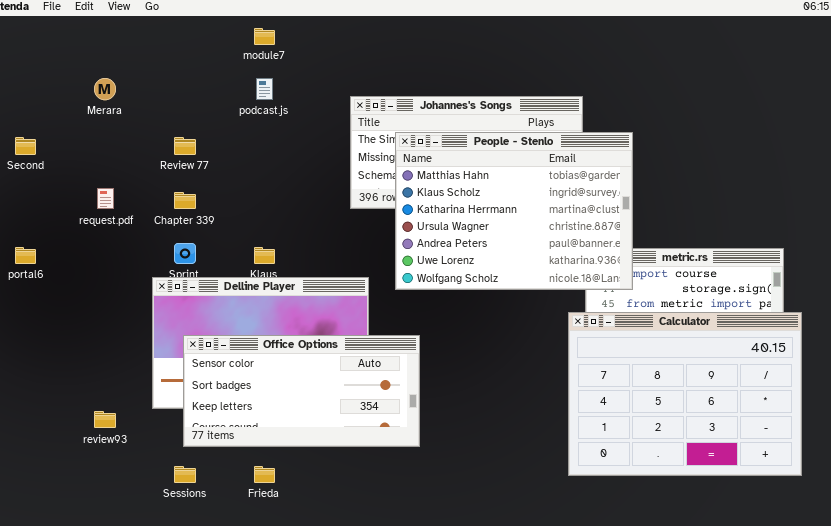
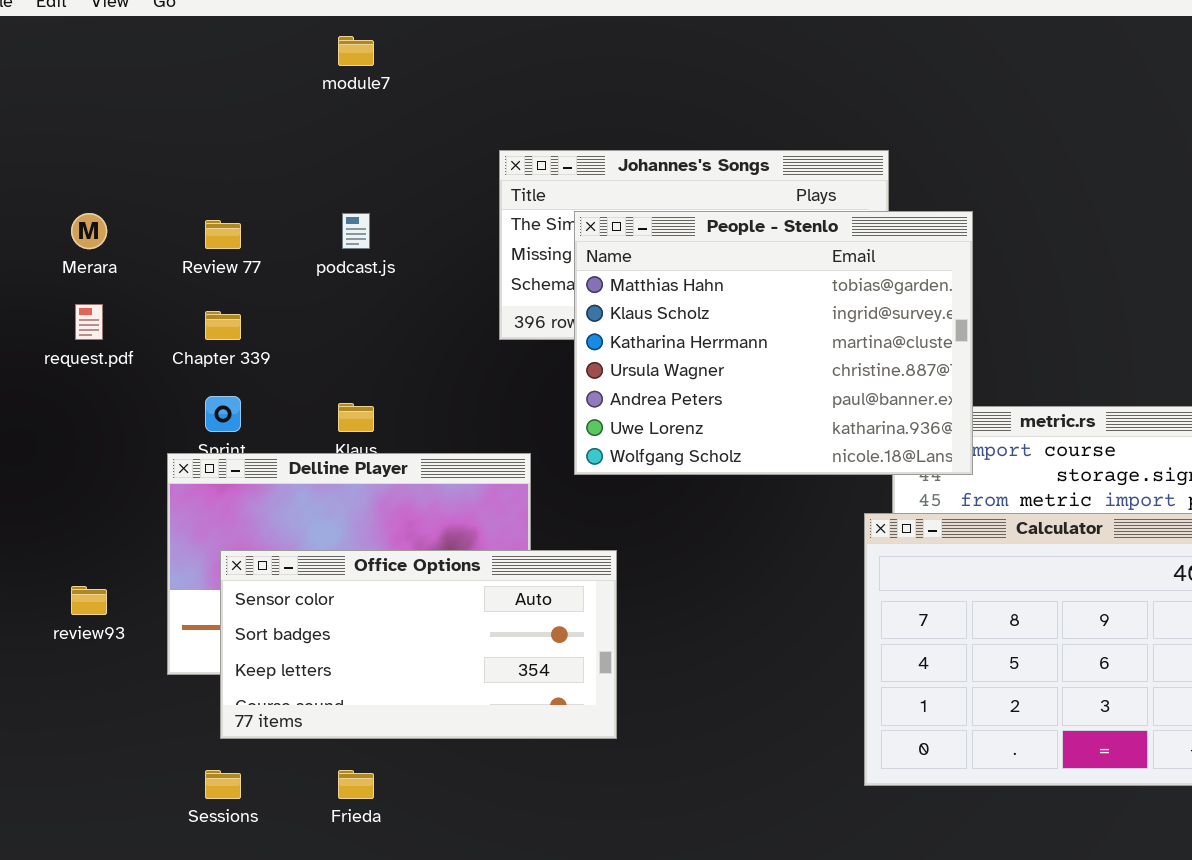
Merara: [94,78,116,100] -> [71,213,107,249], moved
podcast.js: [256,78,273,100] -> [342,213,370,249], moved
review93: [94,411,116,428] -> [71,586,107,615], moved

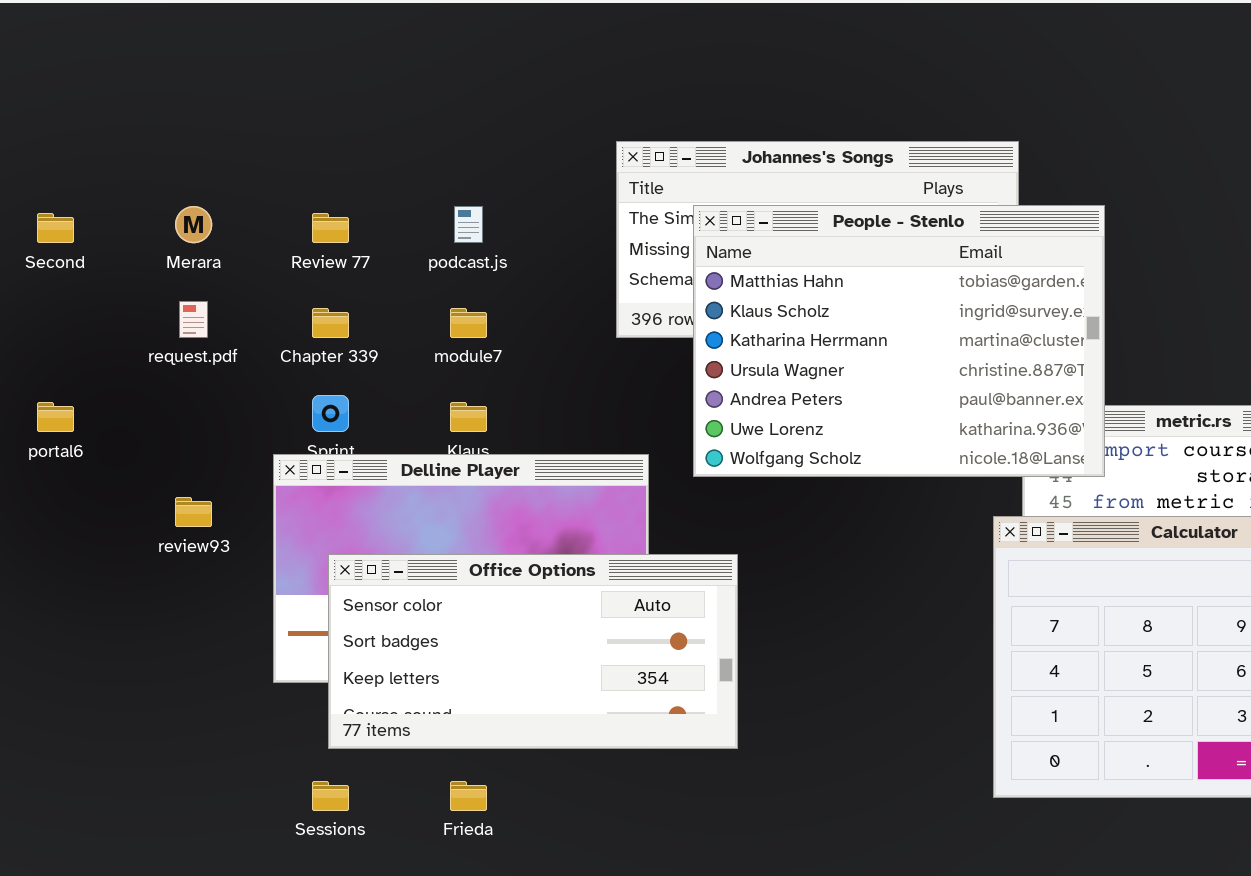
module7: [338,36,374,66] -> [450,308,487,338], moved
review93: [71,586,107,615] -> [175,497,212,527], moved

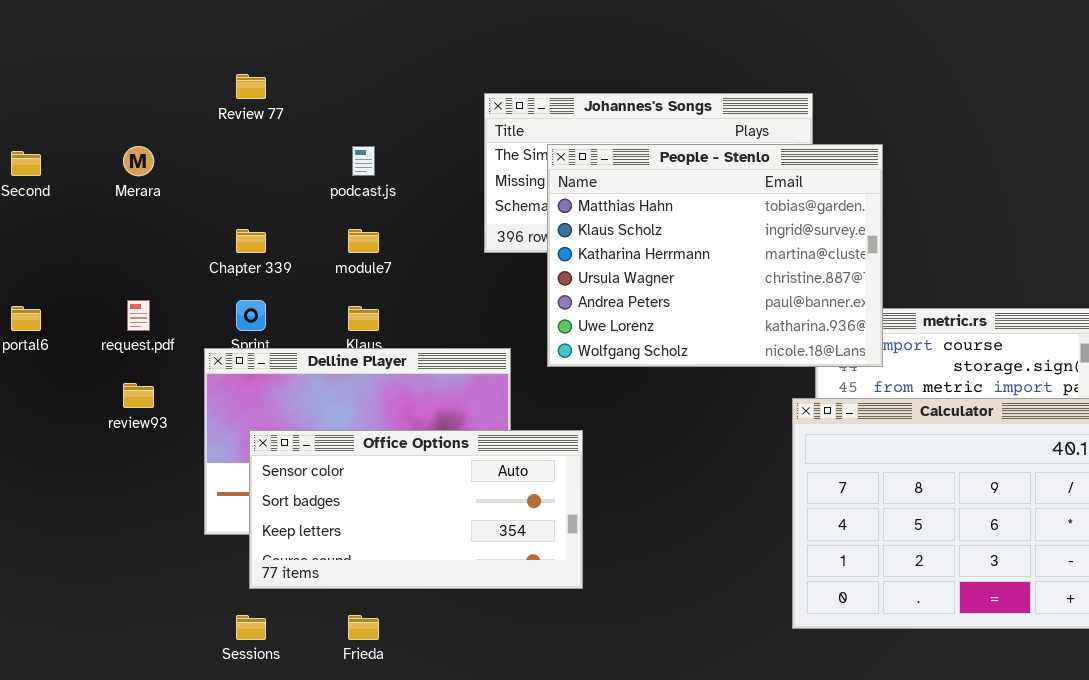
Review 77: [312,213,349,243] -> [236,74,266,99], moved
request.pdf: [179,301,208,338] -> [127,300,150,331], moved

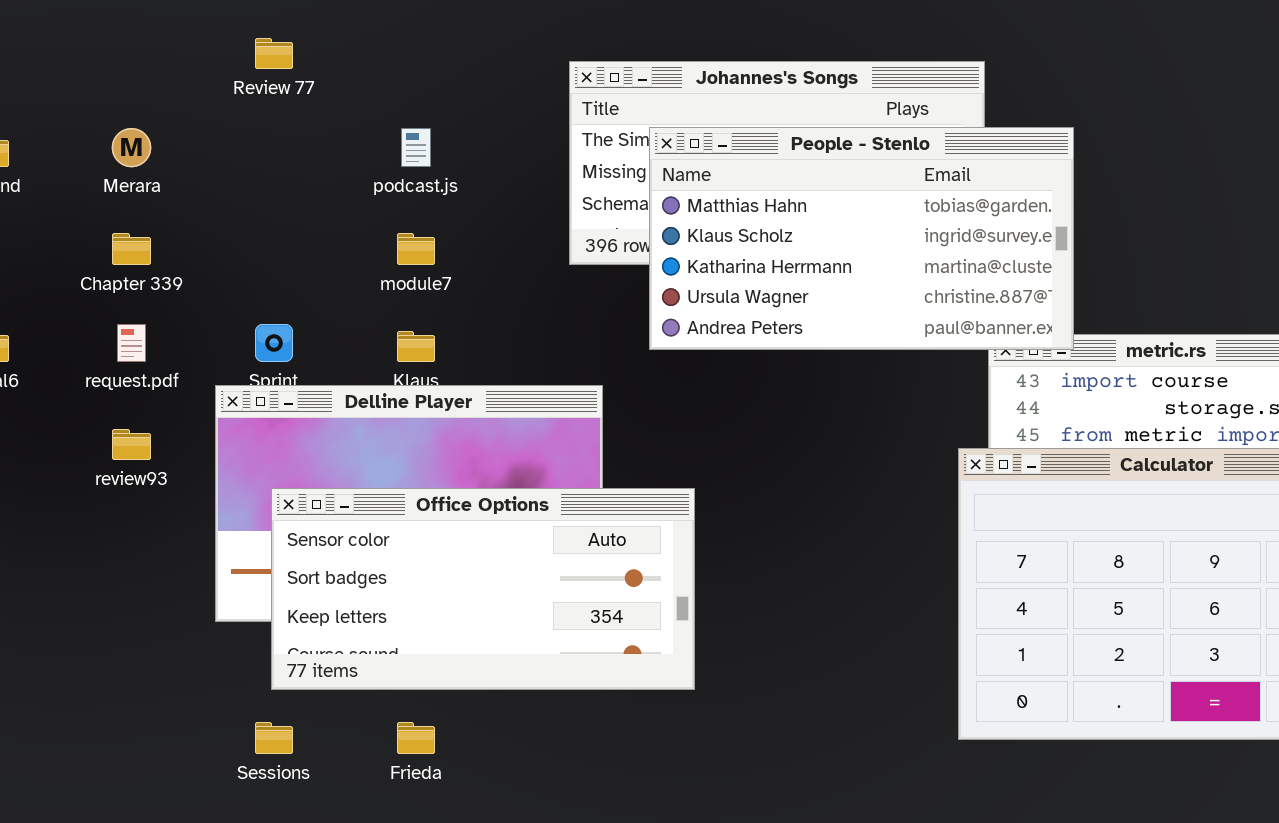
People - Stenlo: [547,144,883,367] -> [649,127,1074,350], resized
Chapter 339: [236,229,266,253] -> [112,233,151,265], moved

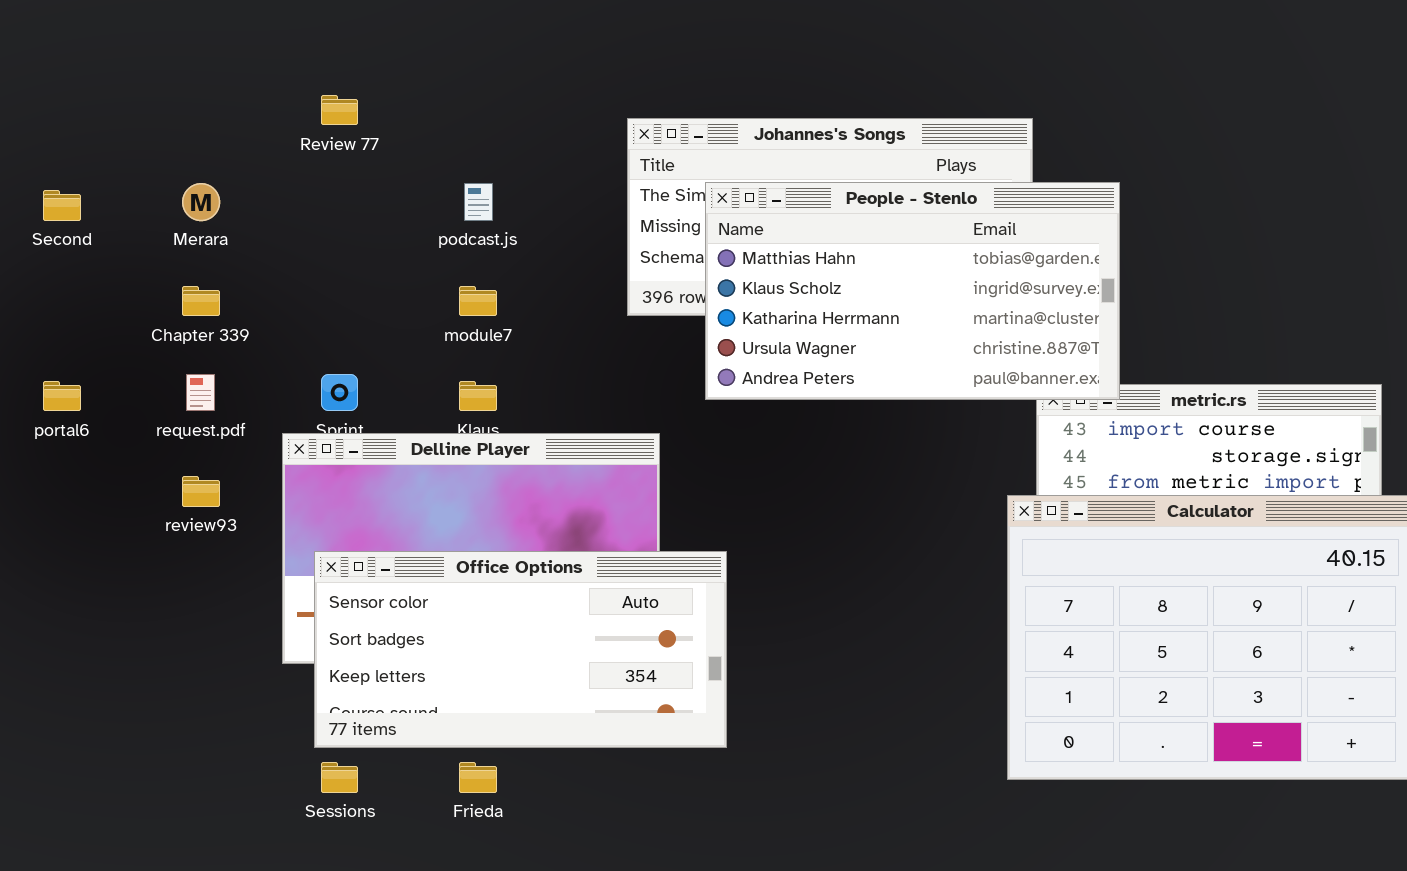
Office Options: [271,488,695,690] -> [314,551,727,748], moved

